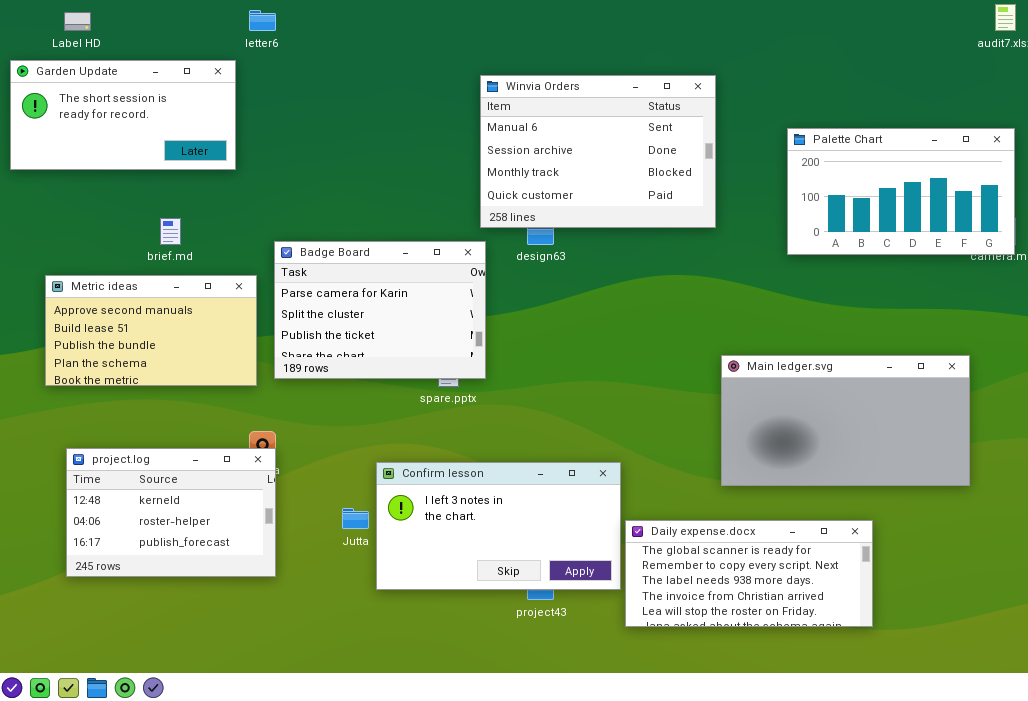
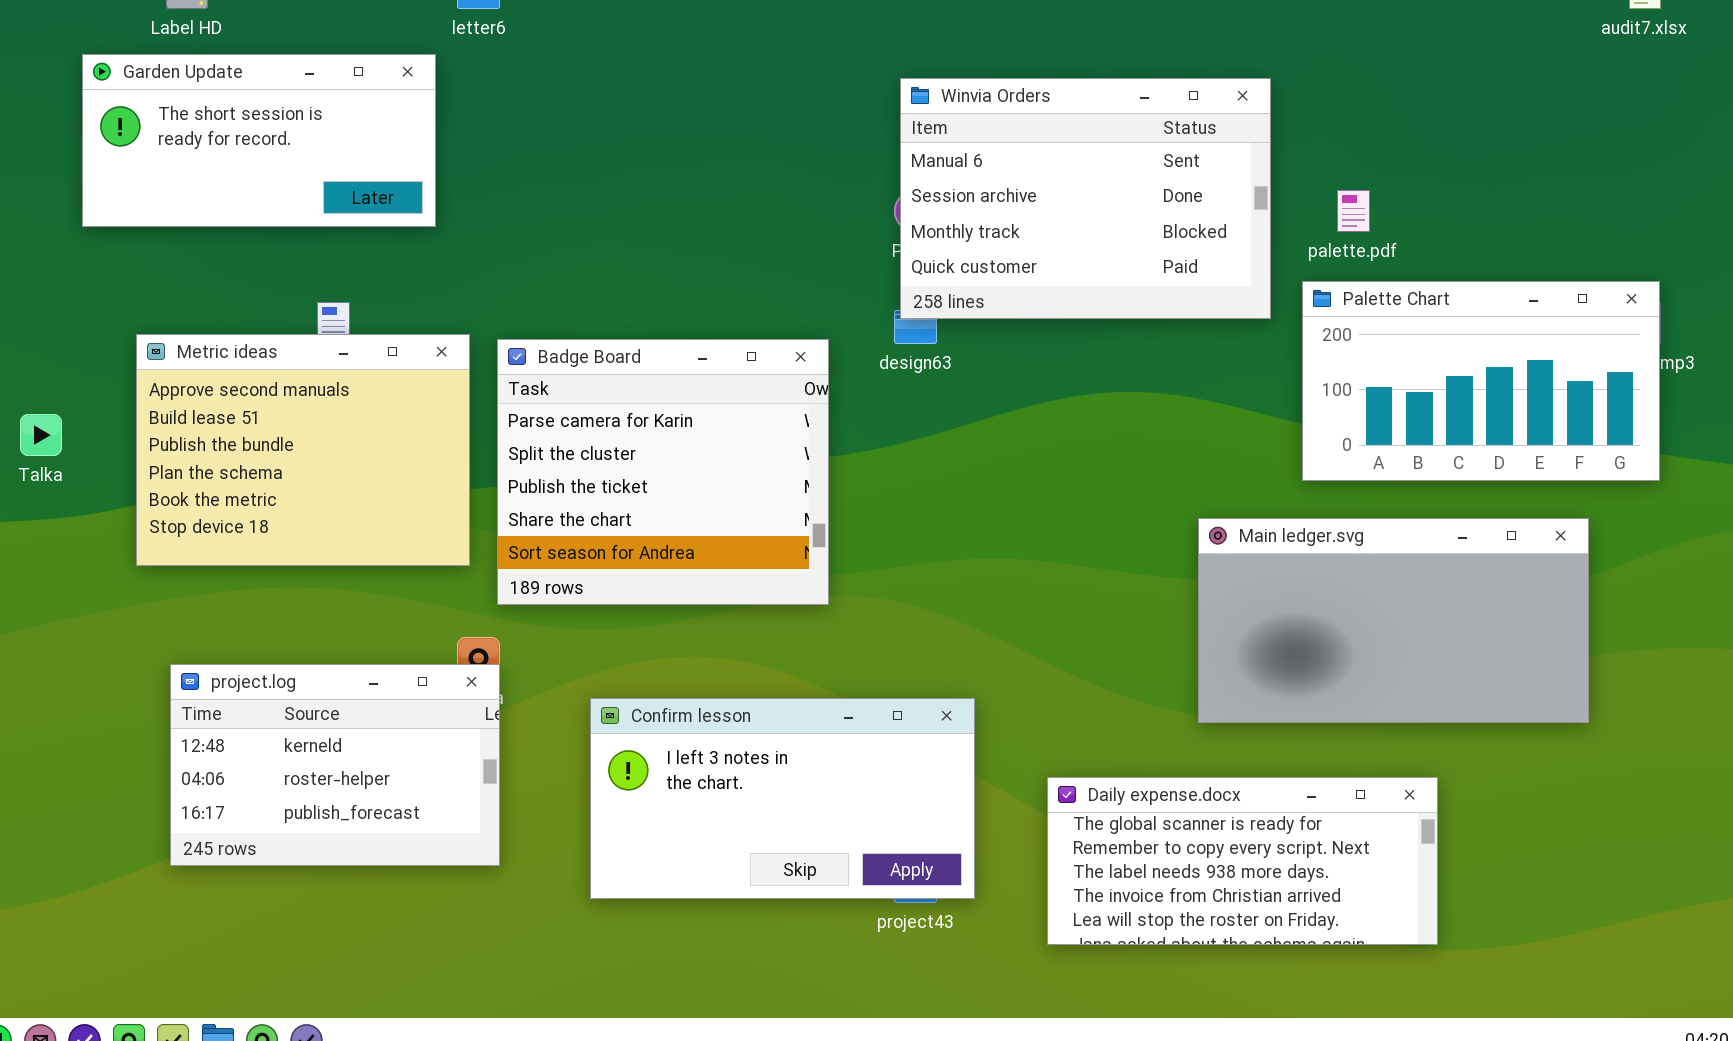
Winvia Orders: [480,75,716,228] -> [900,78,1271,319], moved
Palette Chart: [787,128,1015,255] -> [1302,281,1660,481], moved
Badge Board: [274,241,486,379] -> [497,339,829,605], resized
Metric ideas: [45,275,257,386] -> [136,334,470,566], resized
Confirm lesson: [376,462,621,590] -> [590,698,975,899], moved

